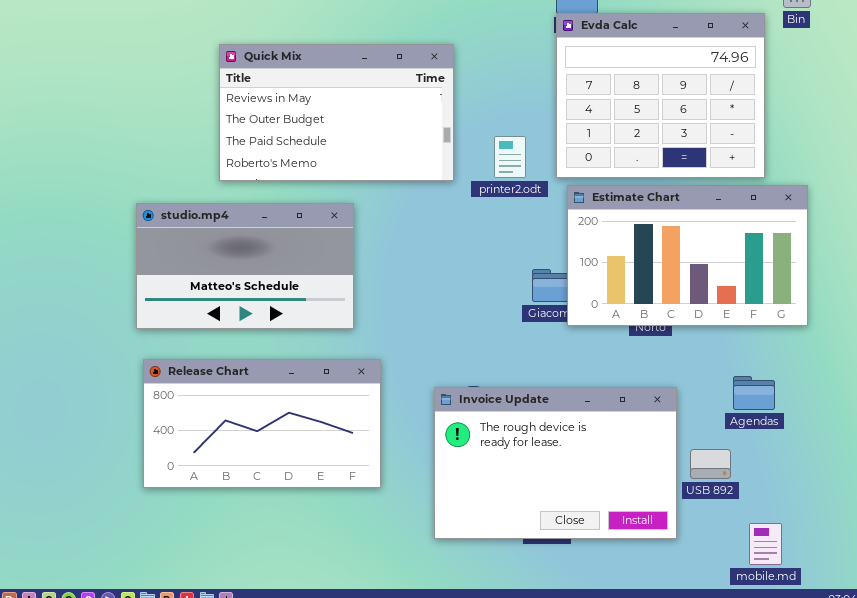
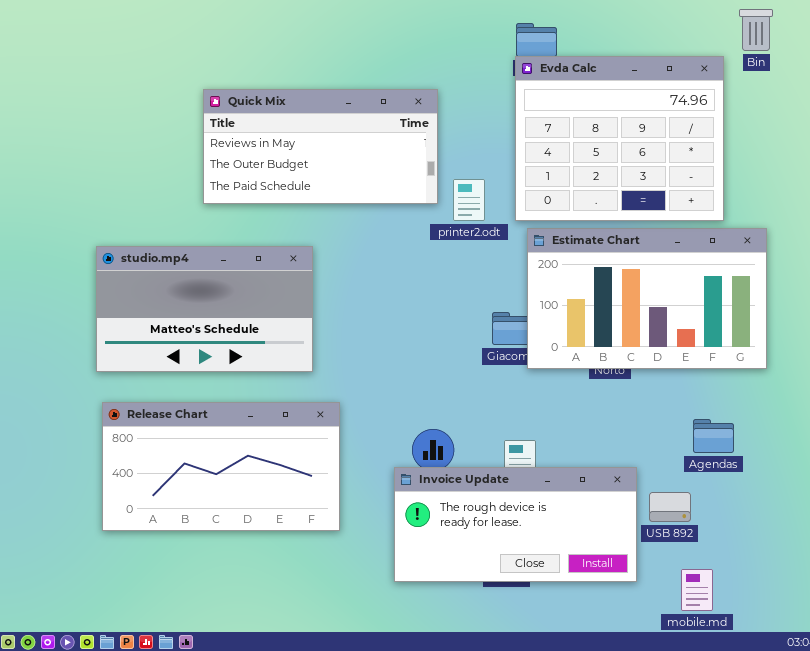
Quick Mix: [219,44,454,181] -> [203,89,438,204], moved, resized
Invoice Update: [434,387,677,539] -> [394,467,637,582], resized
mobile.md: [749,523,782,565] -> [681,569,713,611], moved

